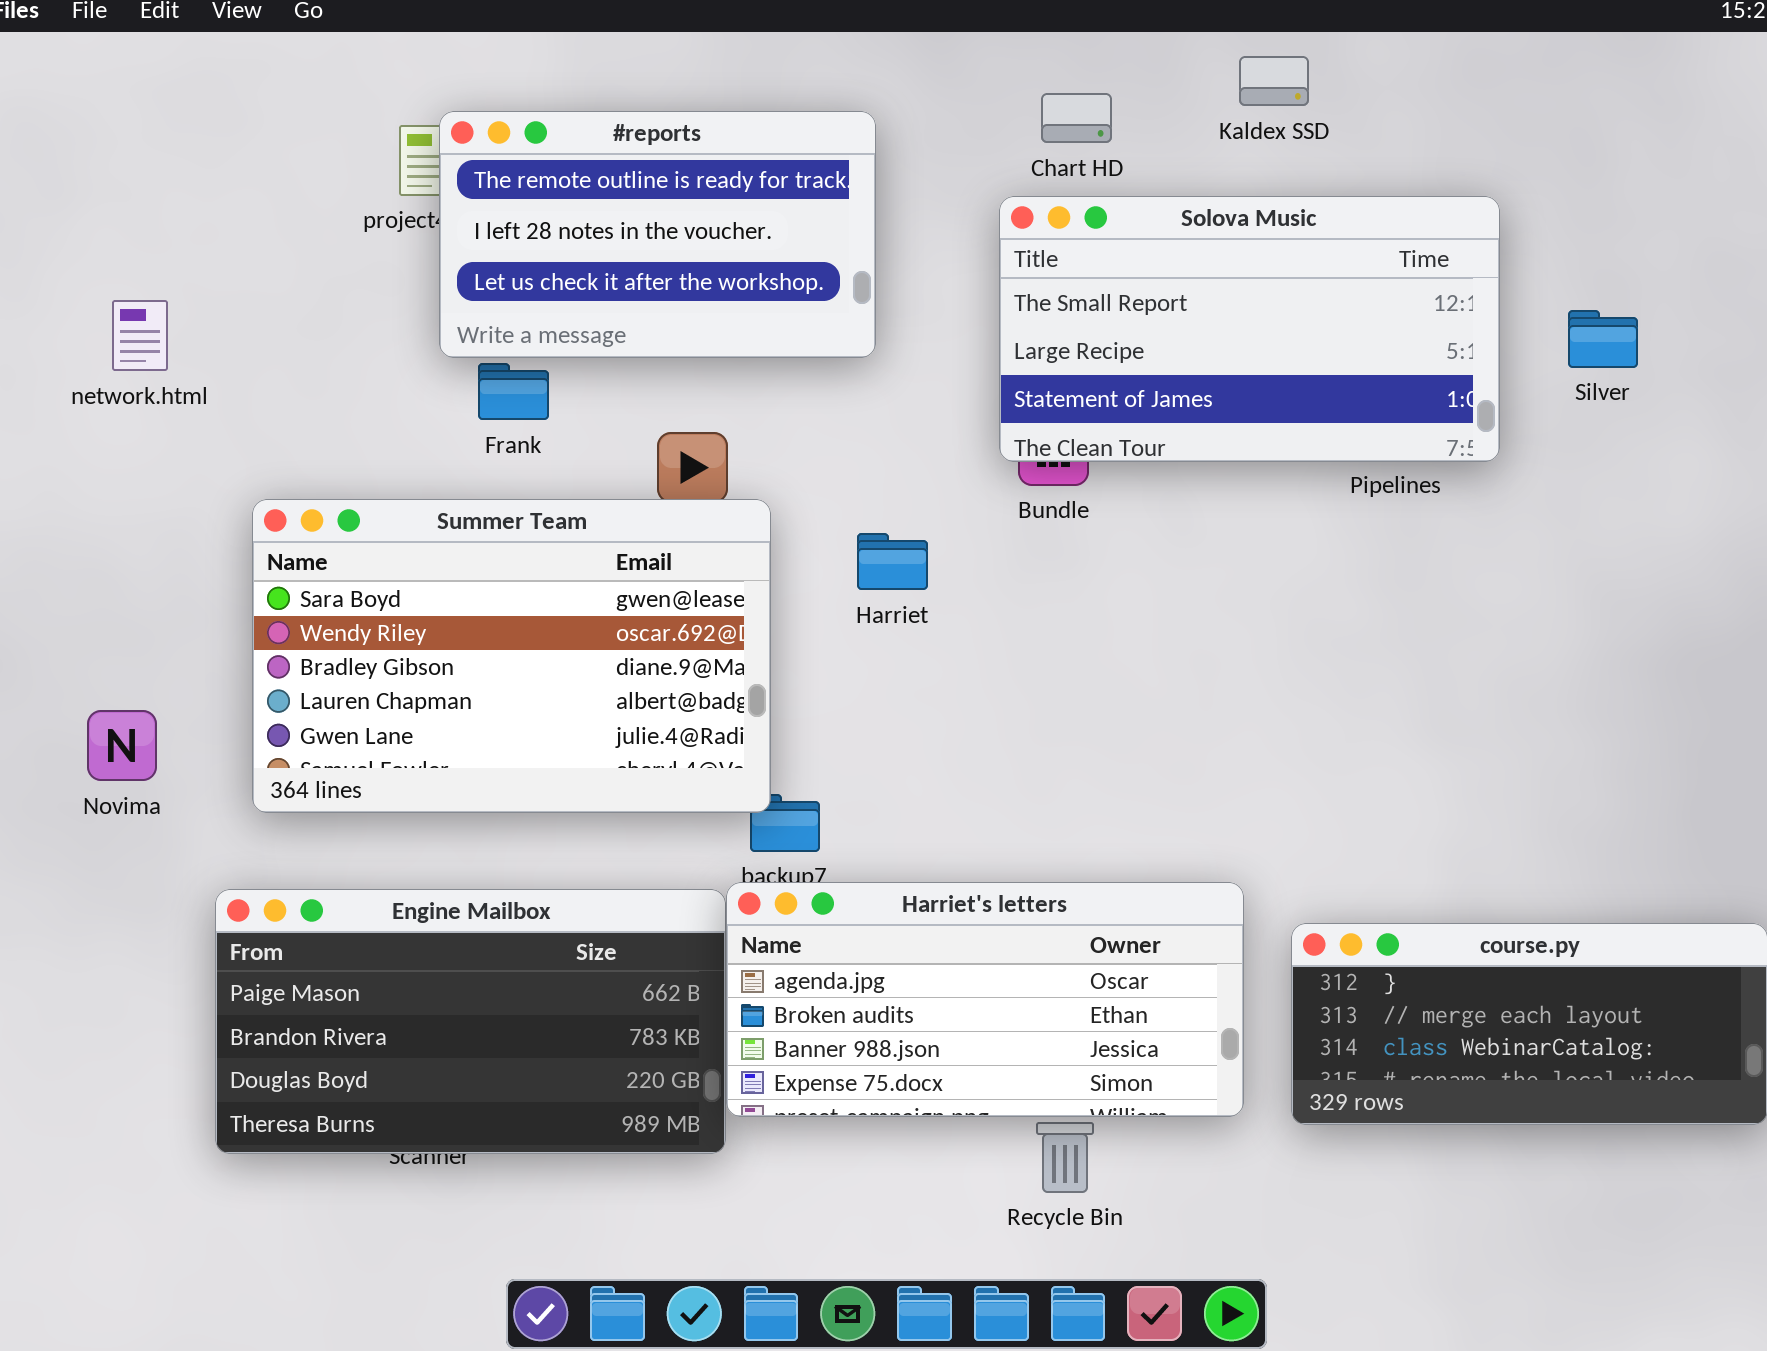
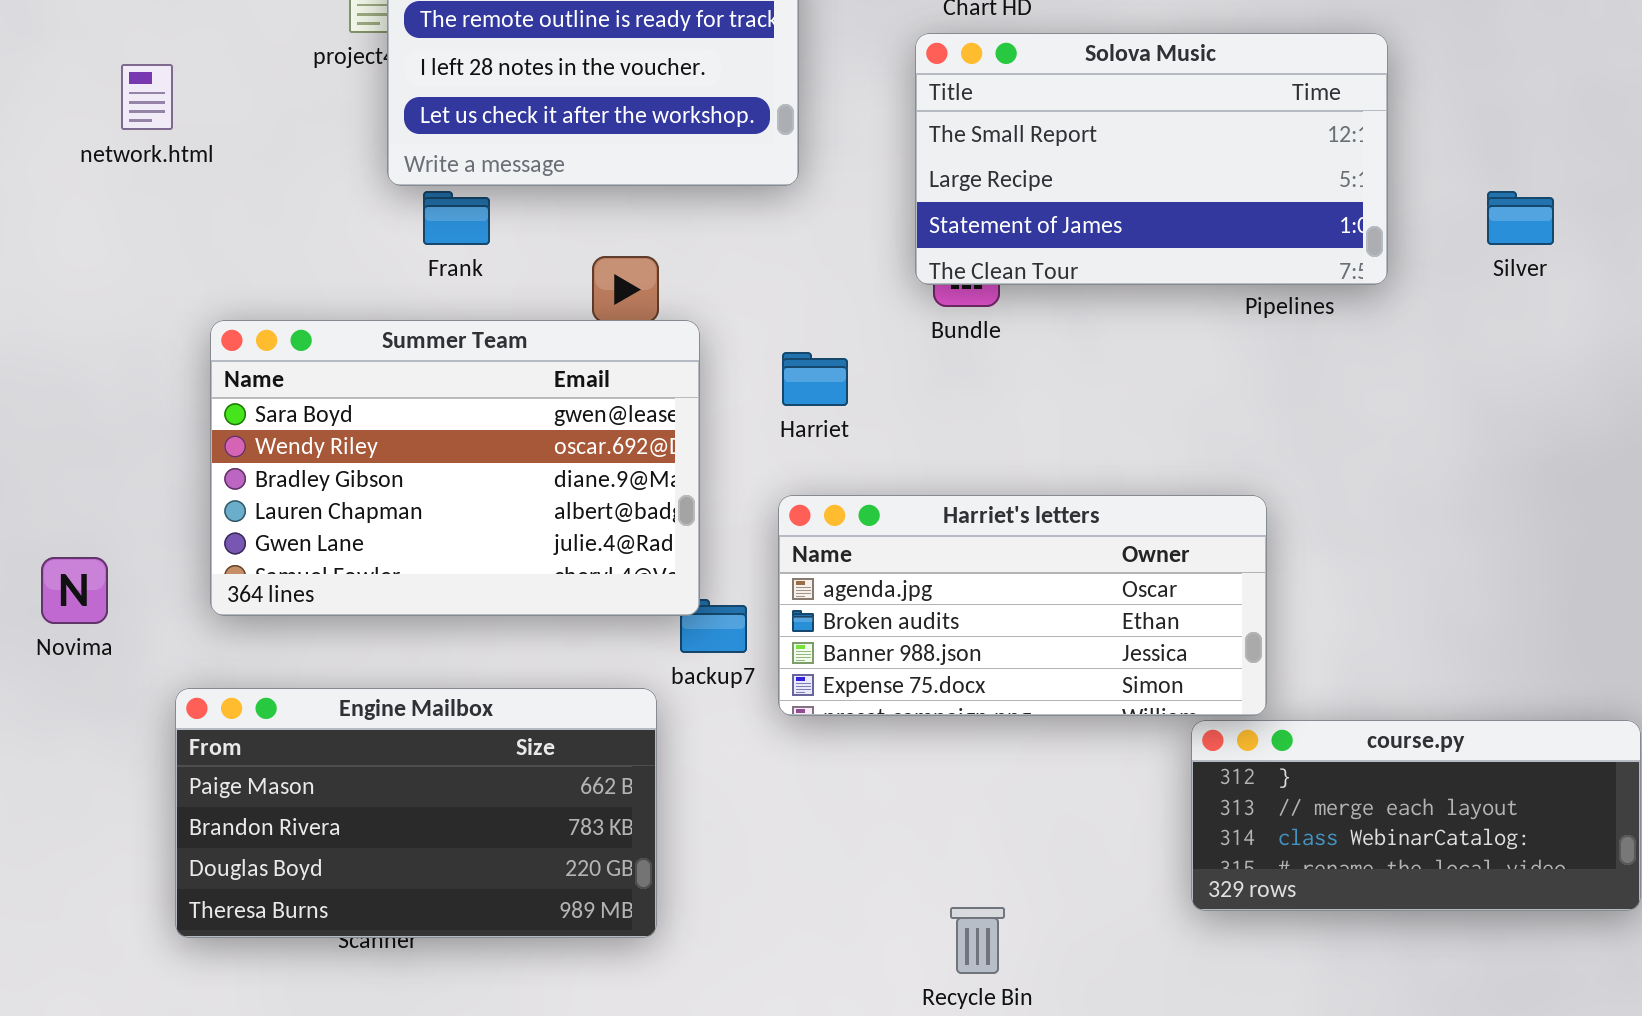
network.html: [112,300,168,371] -> [121,64,173,130], moved
Silver: [1568,310,1638,368] -> [1487,191,1554,245], moved
Novima: [87,710,157,781] -> [41,557,108,624], moved
Harriet's letters: [726,882,1244,1117] -> [778,495,1267,716], moved

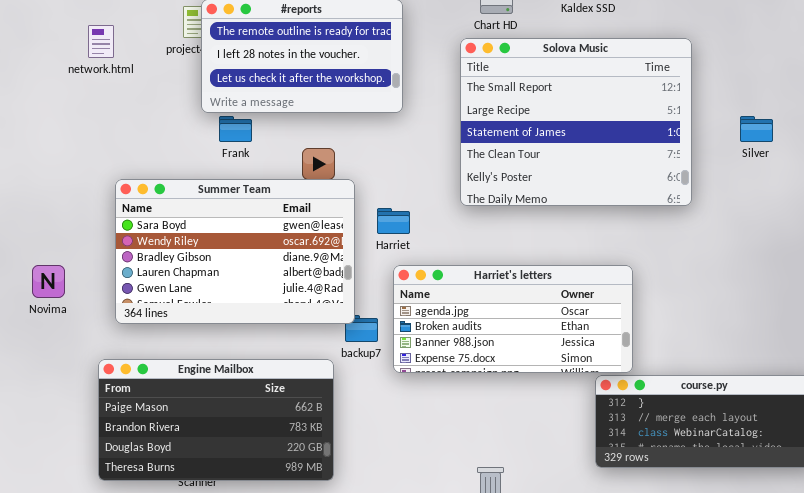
Solova Music: [915,33,1388,285] -> [460,38,692,206], resized
network.html: [121,64,173,130] -> [88,25,114,58], moved
Harriet: [782,352,848,406] -> [377,208,410,234], moved
Novima: [41,557,108,624] -> [32,265,65,298], moved

